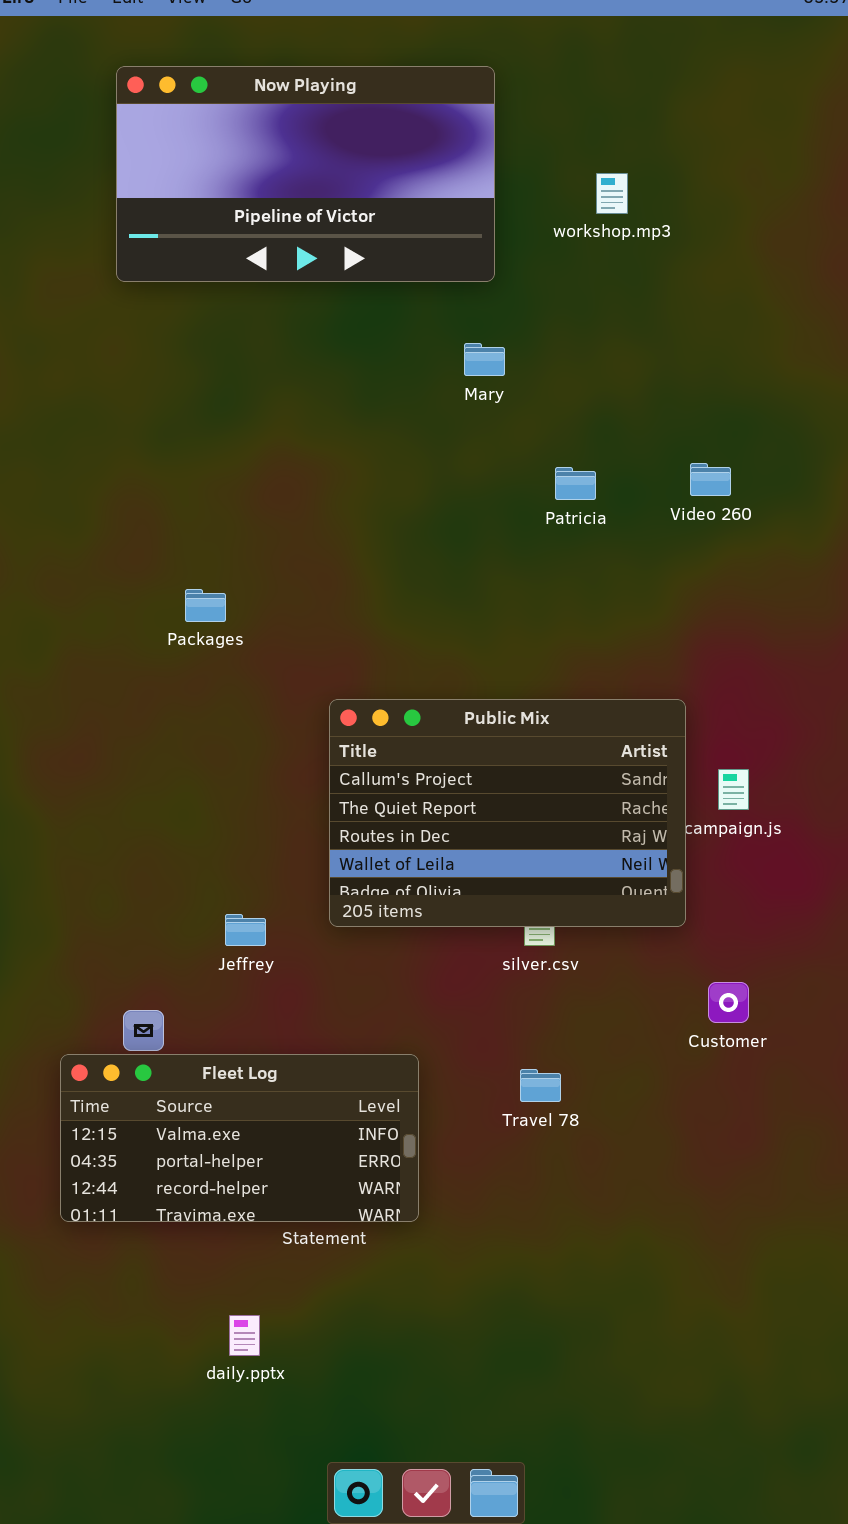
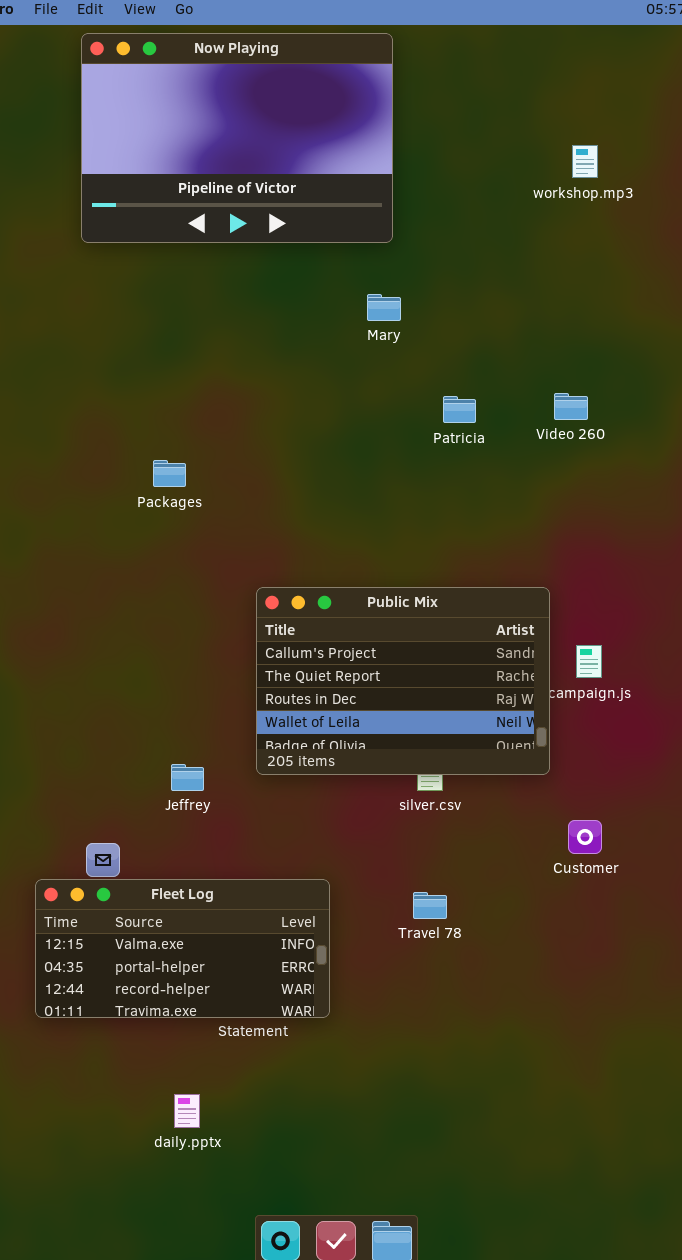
Now Playing: [116,66,495,282] -> [81,33,393,243], resized
workshop.mp3: [596,173,628,214] -> [572,145,598,178], moved
Packages: [185,589,226,622] -> [153,460,186,487], moved

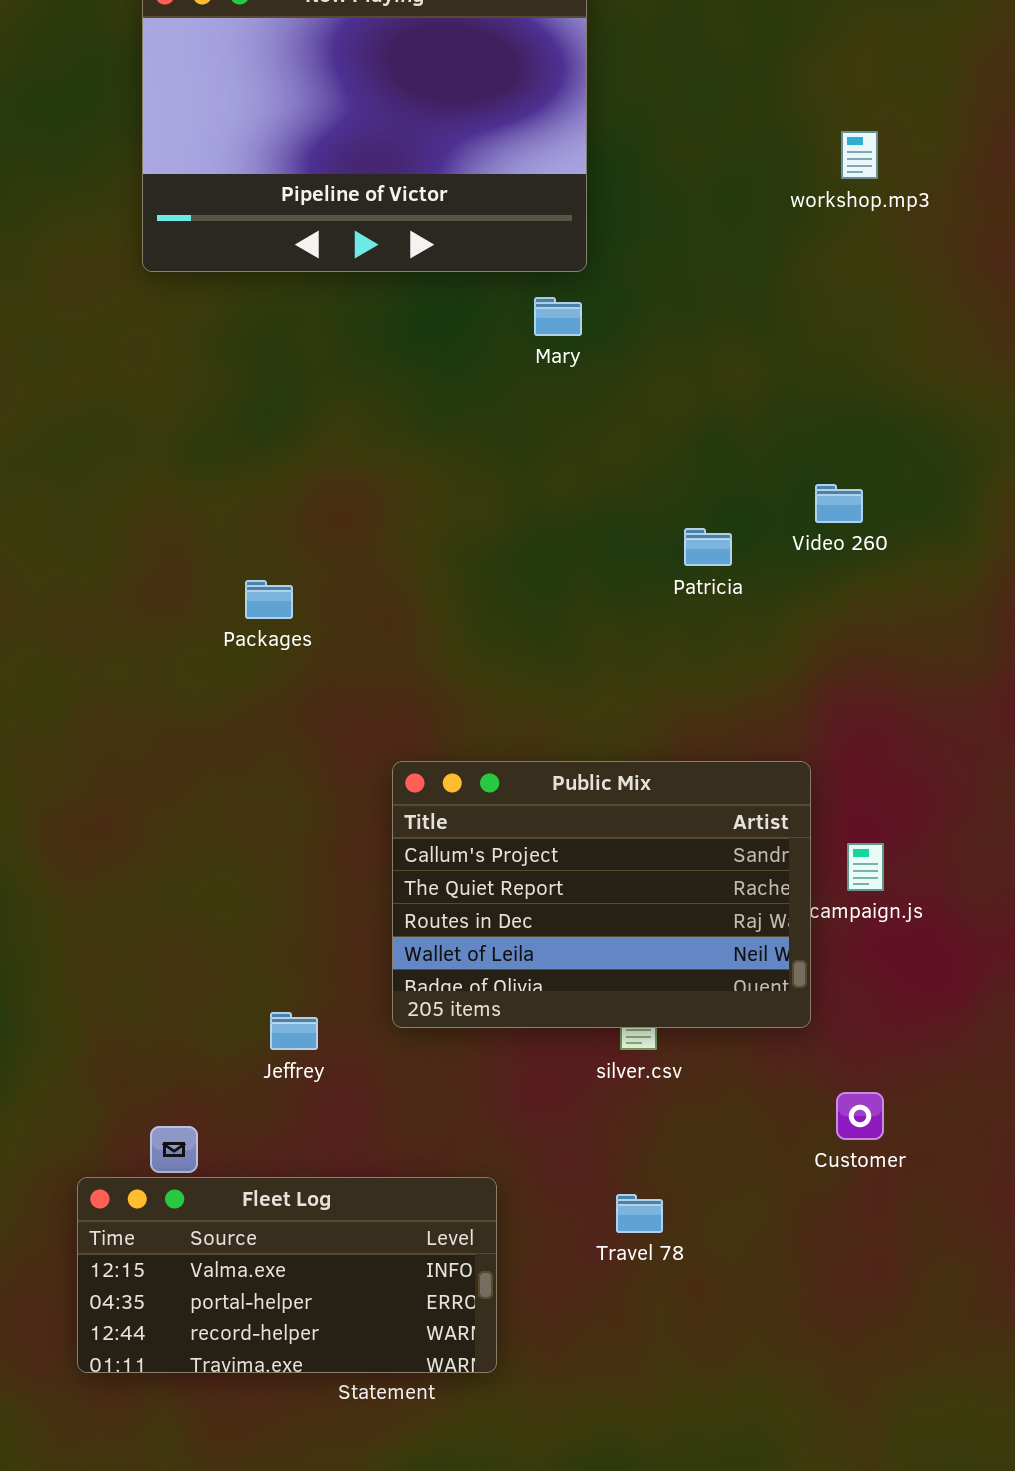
Mary: [367,294,401,321] -> [534,297,582,336], moved
Patricia: [443,396,476,423] -> [684,528,732,566], moved

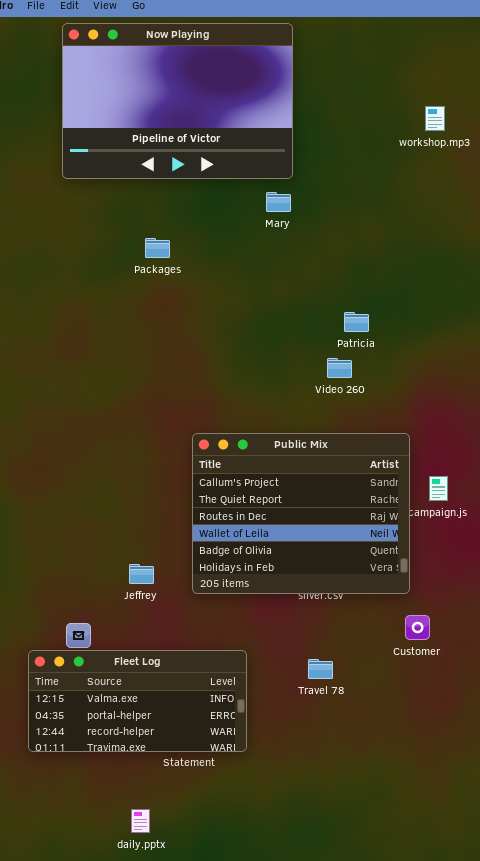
Video 260: [815,484,863,523] -> [327,358,352,378], moved
Packages: [245,580,293,619] -> [145,238,170,258], moved
Public Mix: [392,761,811,1028] -> [192,433,410,594], resized
Customer: [836,1092,884,1140] -> [405,615,430,640], moved

